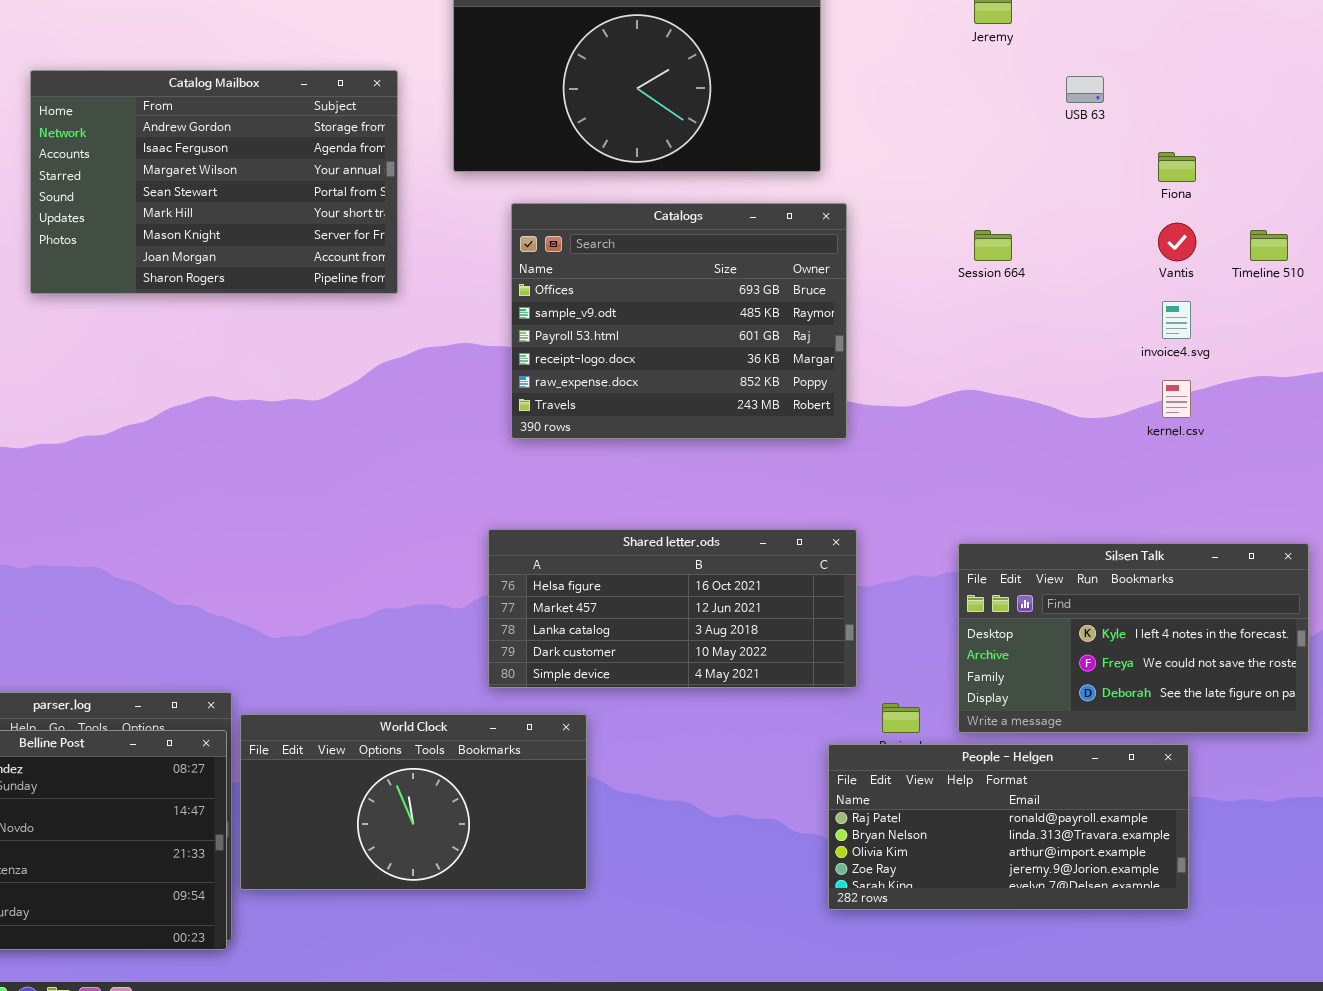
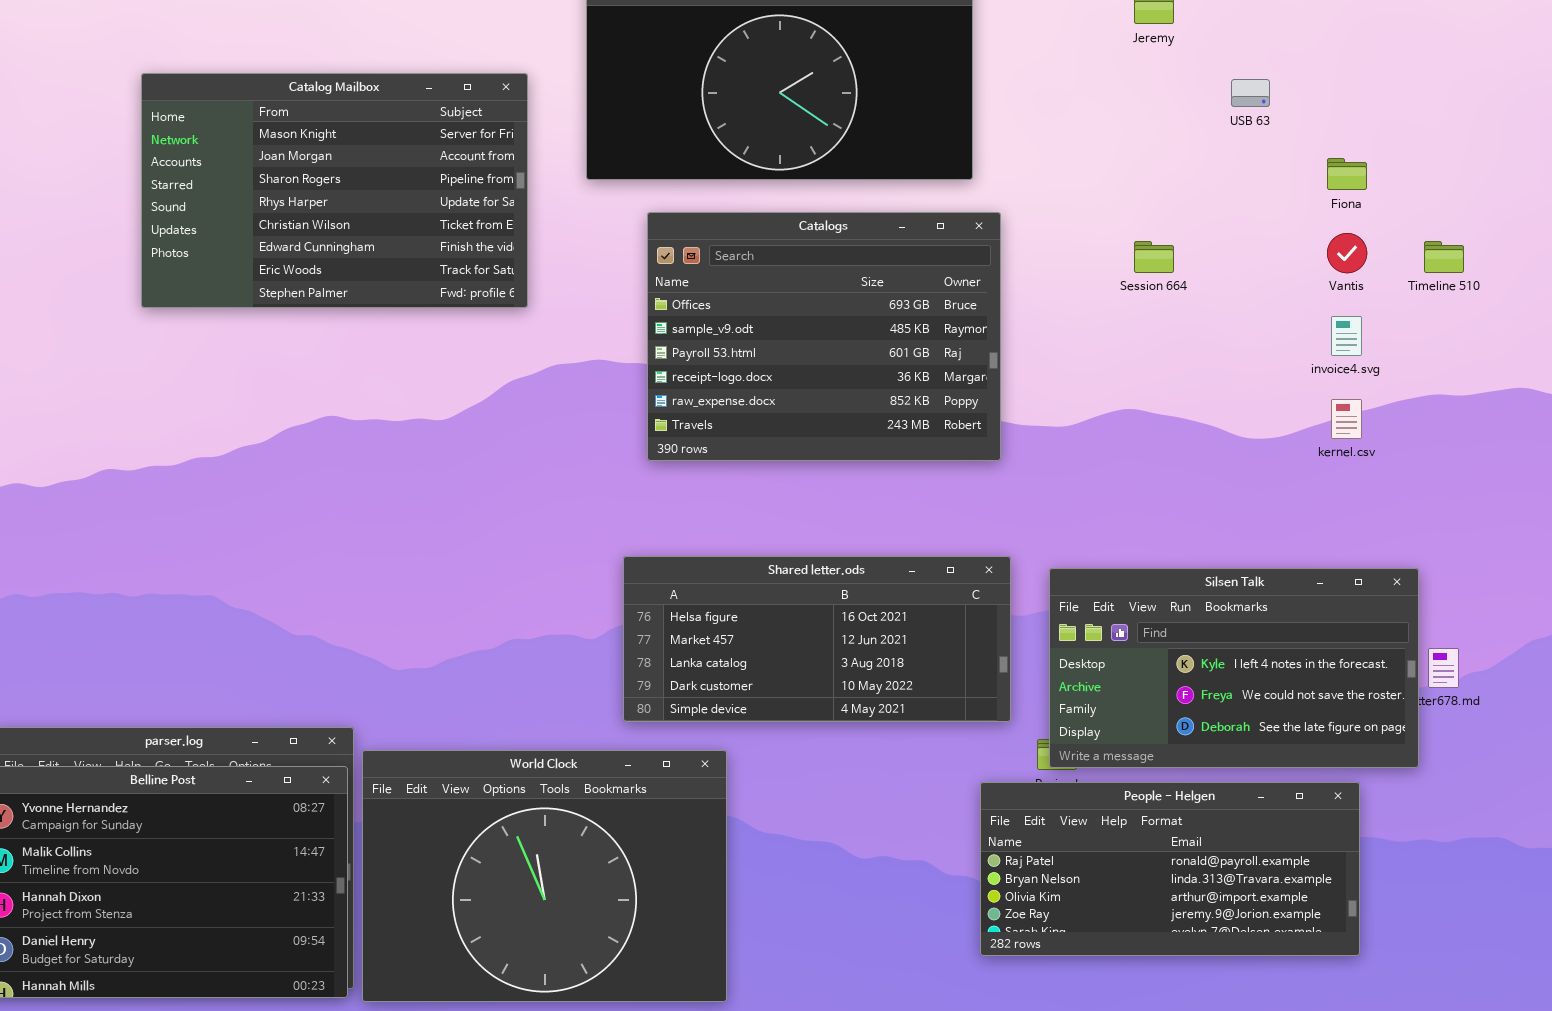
Catalog Mailbox: [30,70,398,294] -> [141,73,528,308], scrolled down 5 rows
Silsen Talk: [958,543,1309,733] -> [1049,568,1419,768], moved
World Clock: [240,714,587,890] -> [362,750,727,1002], resized

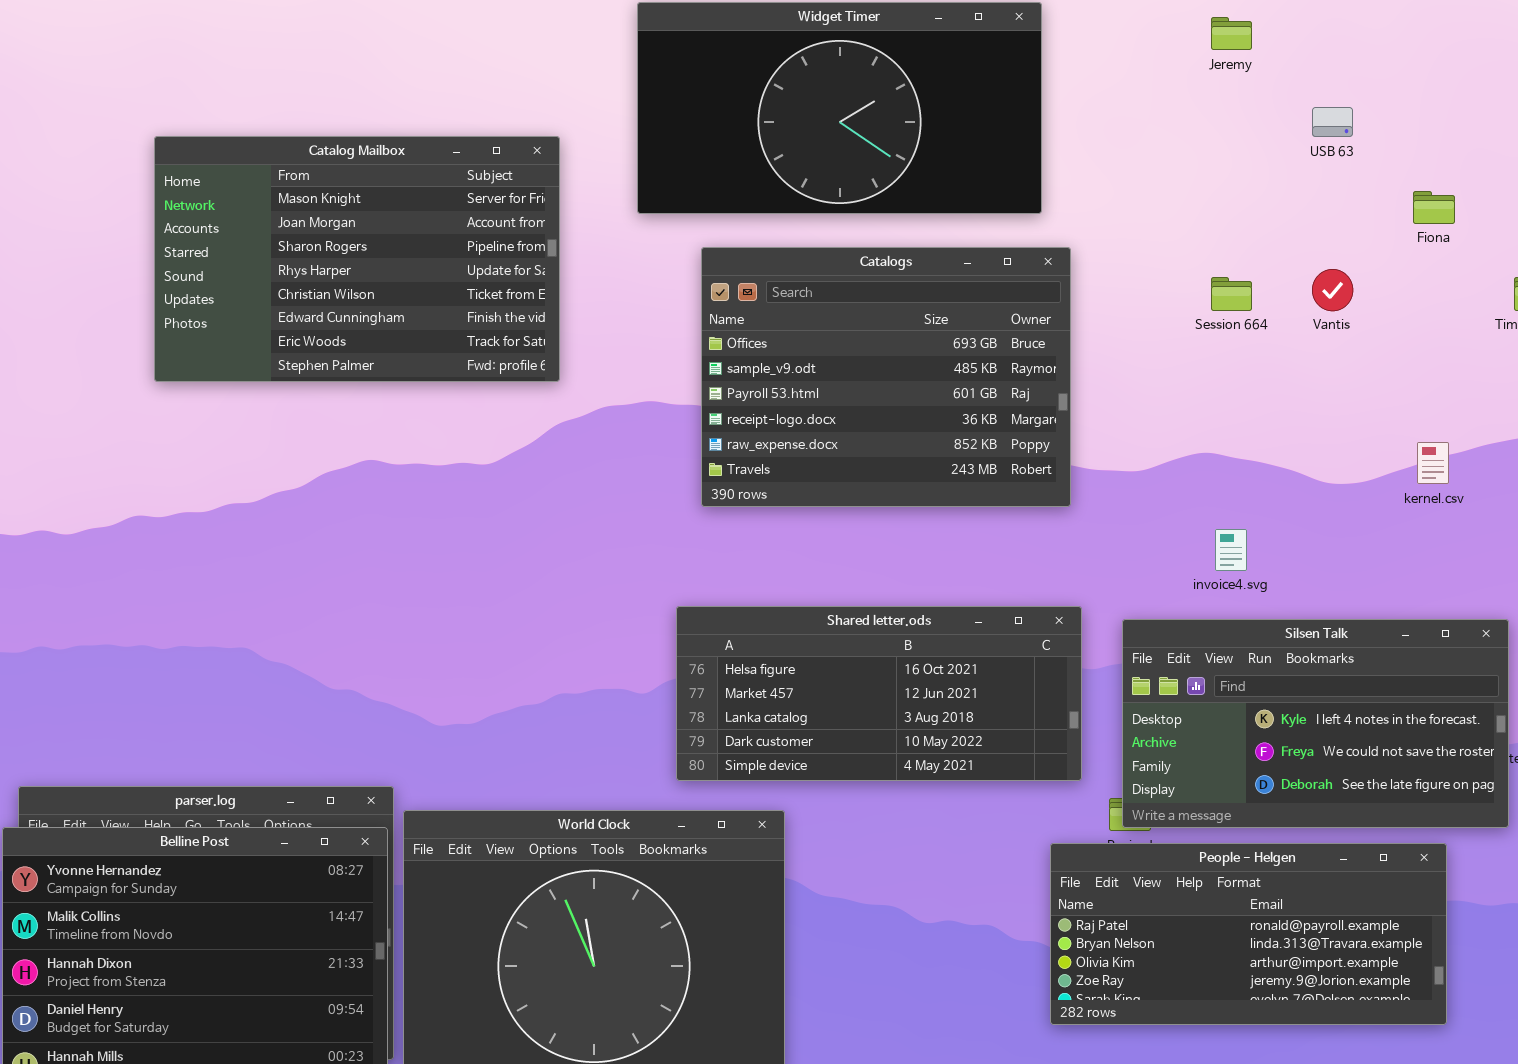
Catalog Mailbox: [141,73,528,308] -> [154,136,560,382], moved
Vantis: [1327,233,1367,273] -> [1312,269,1353,311], moved
invoice4.svg: [1331,316,1362,356] -> [1215,529,1247,571], moved

